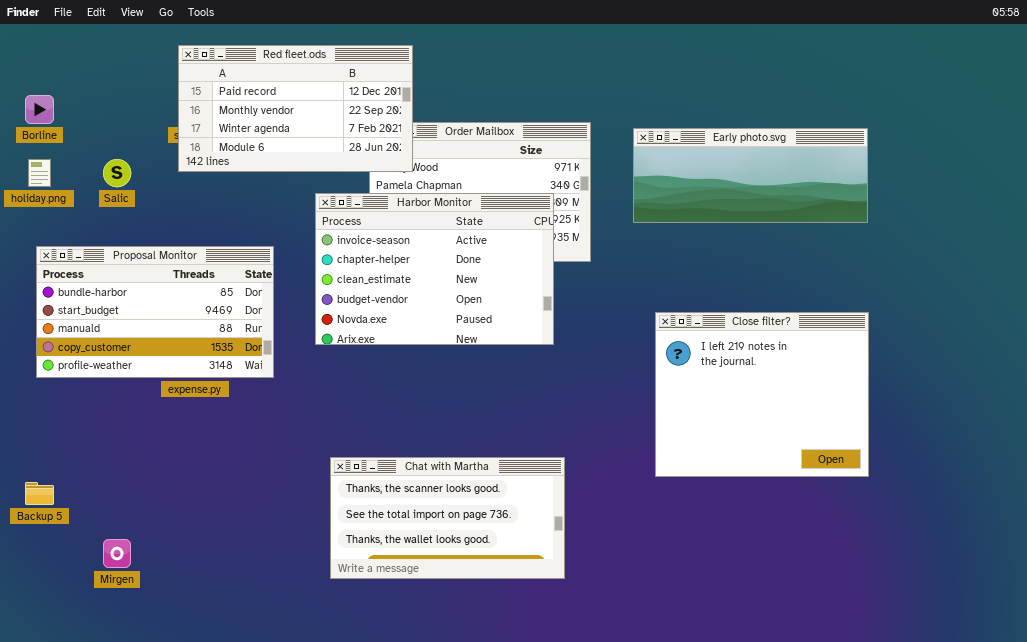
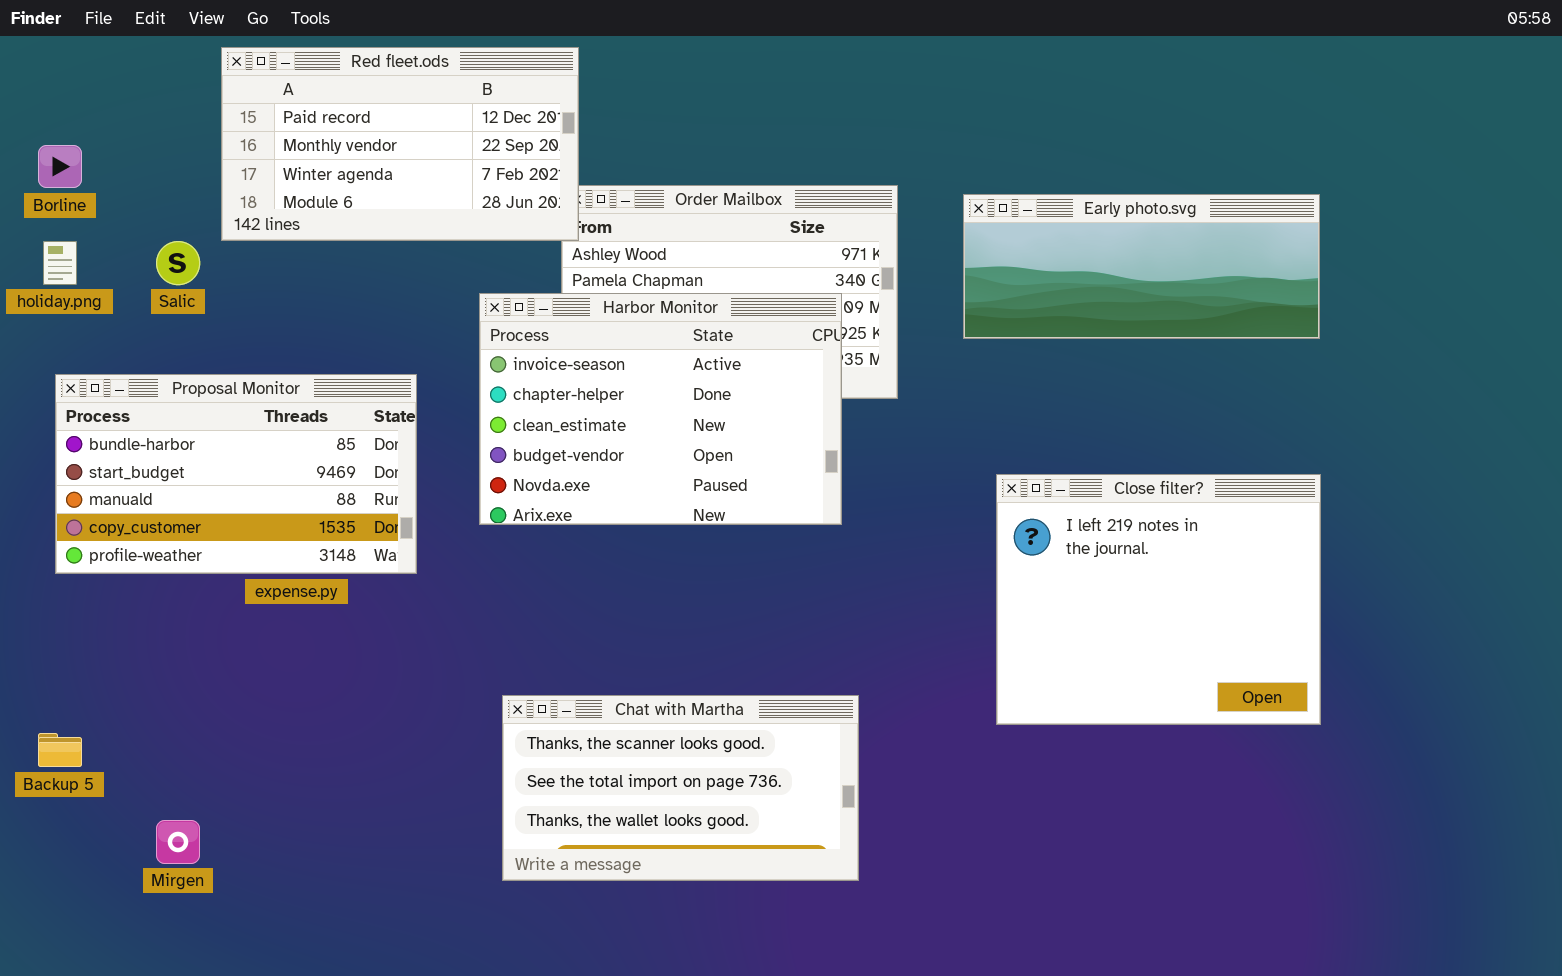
Red fleet.ods: [178,45,413,172] -> [221,47,579,241], moved

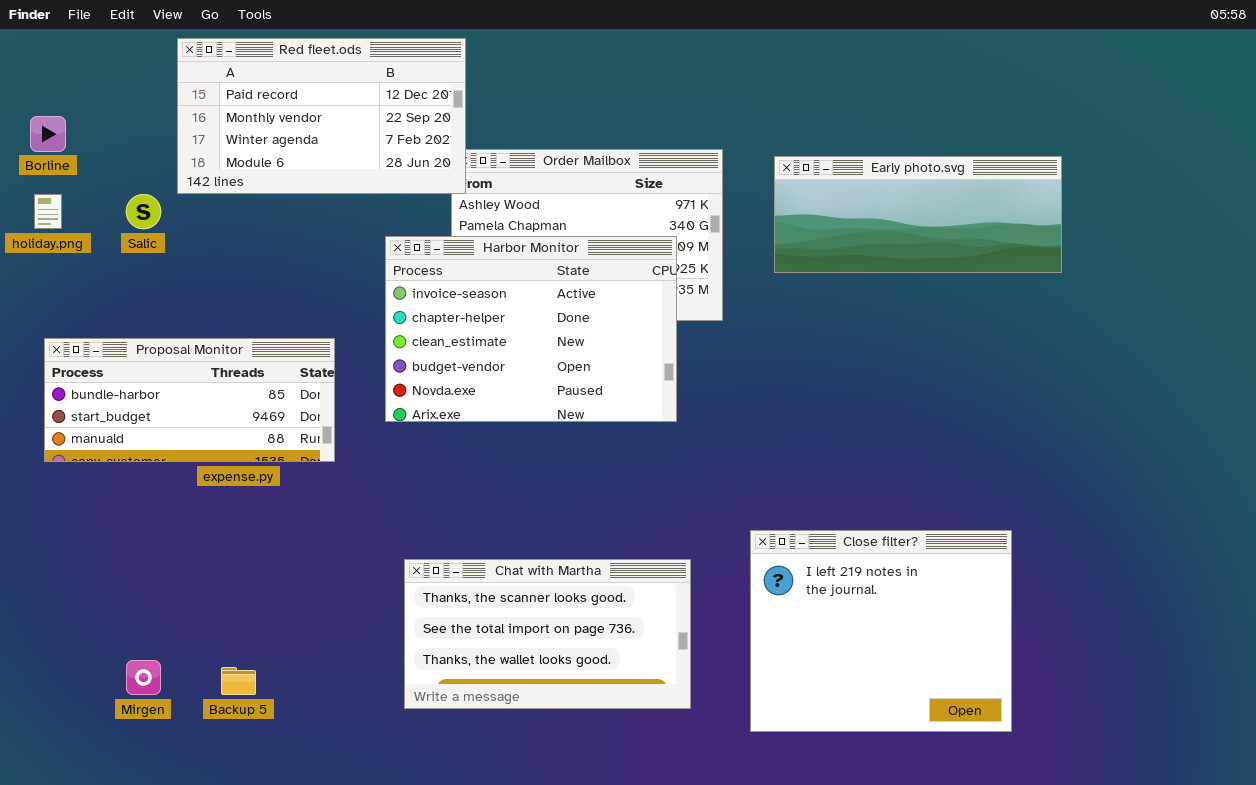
Proposal Monitor: [55,374,417,574] -> [44,338,335,462], resized
Close filter?: [996,474,1321,725] -> [750,530,1012,732], moved
Backup 5: [38,733,82,767] -> [221,667,256,695], moved

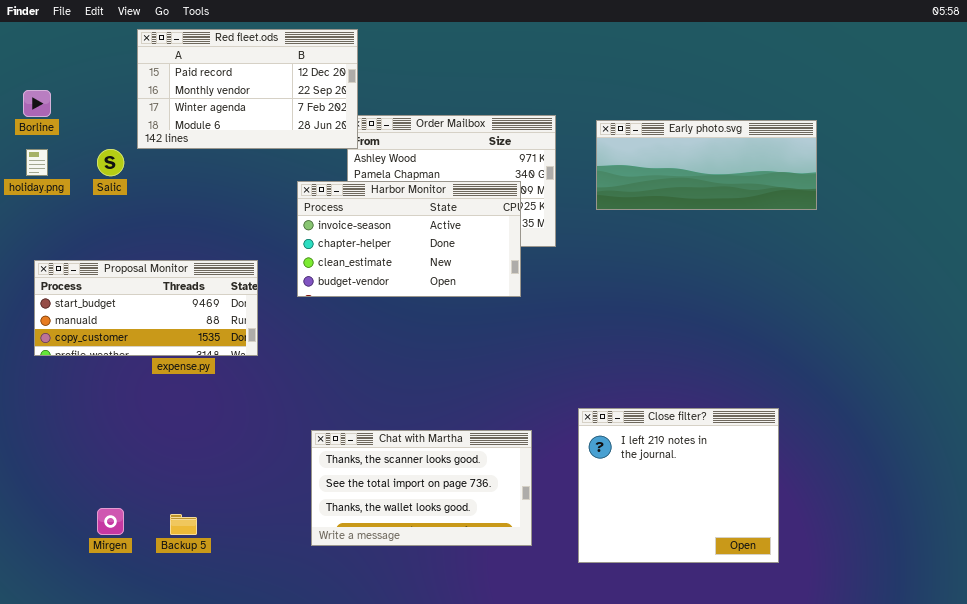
Harbor Monitor: [385,236,677,422] -> [297,181,521,297], resized
Proposal Monitor: [44,338,335,462] -> [34,260,258,356], scrolled down 1 row

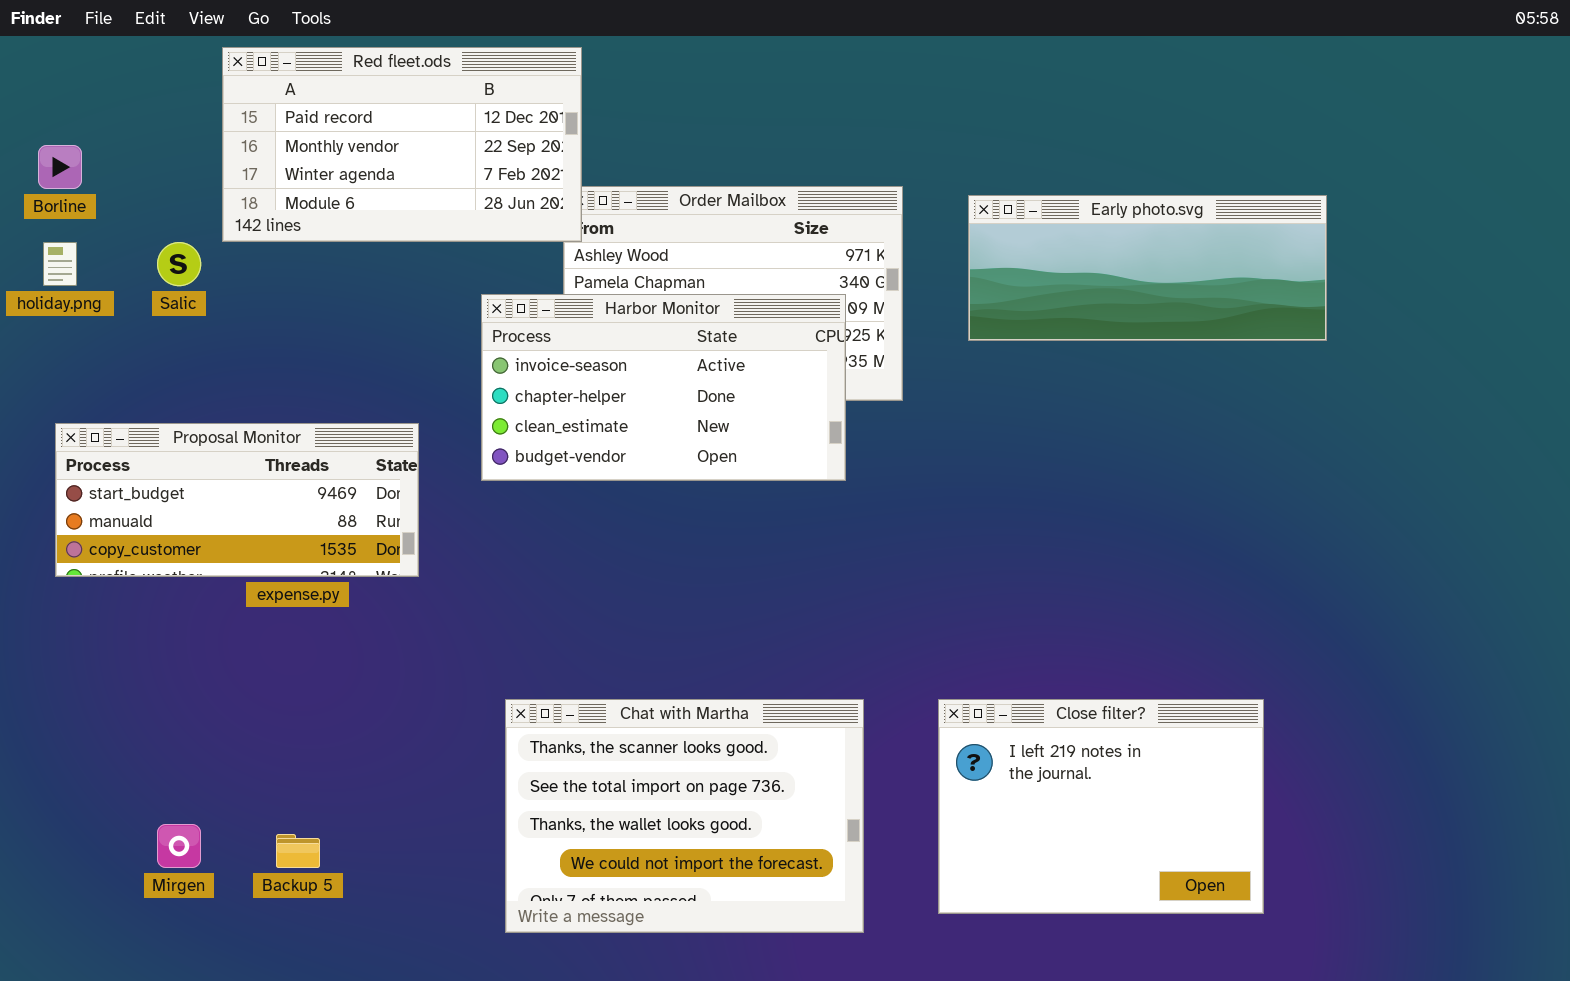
Close filter?: [578,408,779,563] -> [938,699,1264,914], resized
Chat with Martha: [311,430,532,546] -> [505,699,864,933], resized

